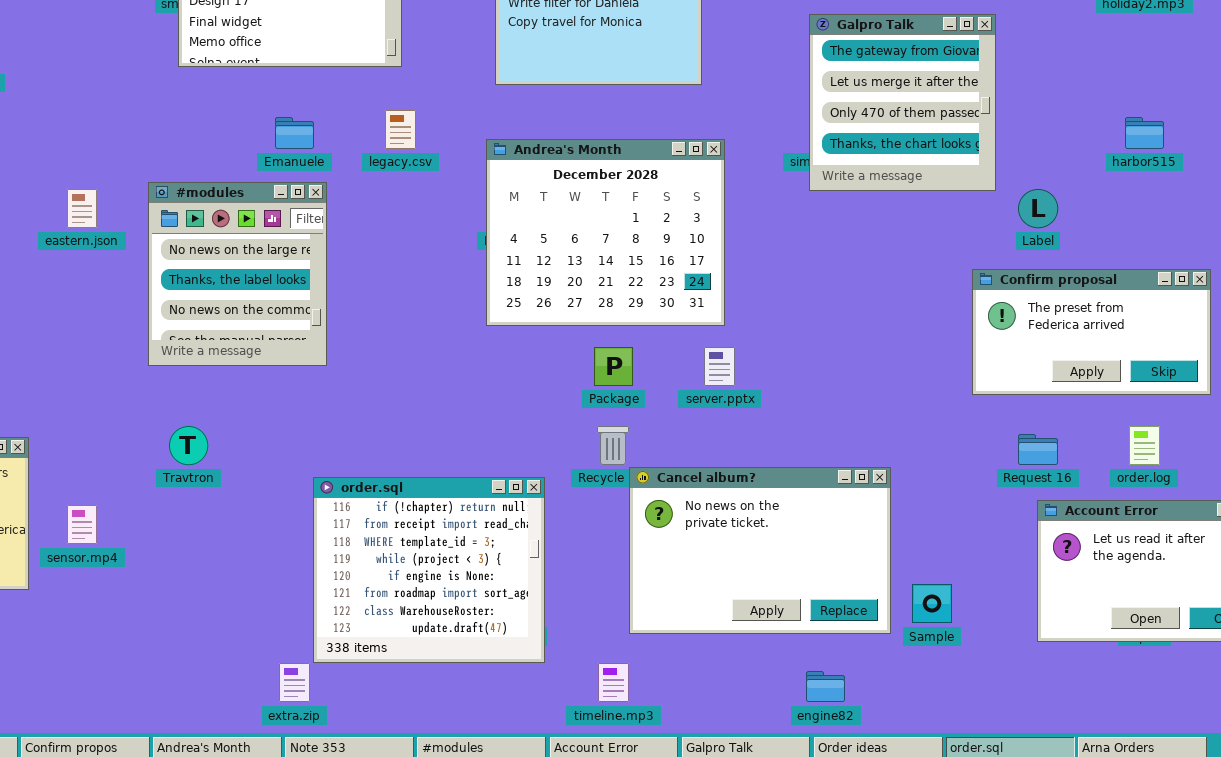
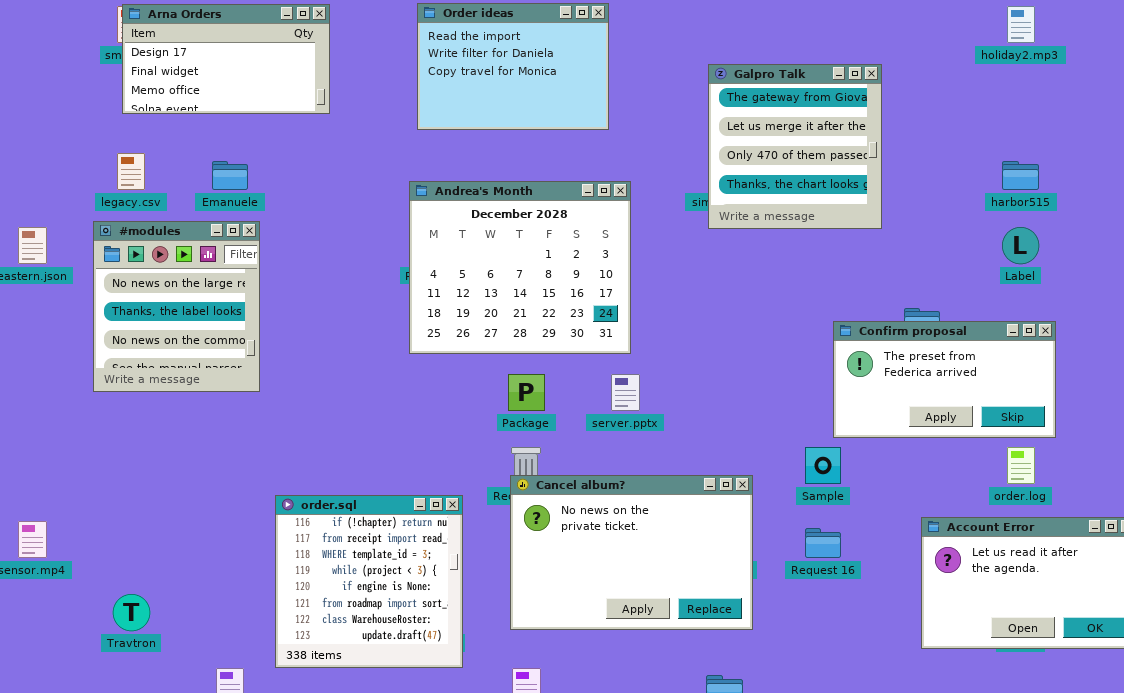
legacy.csv: [385,110,416,149] -> [117,153,145,190], moved
Label: [1018,189,1058,228] -> [1002,227,1039,264], moved
Confirm proposal: [972,269,1211,395] -> [833,321,1056,438], moved
Travtron: [169,426,208,465] -> [113,594,150,631], moved
Request 16: [1018,434,1058,465] -> [805,528,841,558], moved
Cancel album?: [629,467,891,634] -> [510,475,753,630], moved
order.sql: [313,477,545,663] -> [275,495,463,668], resized
Sample: [912,584,952,623] -> [805,447,841,484], moved

